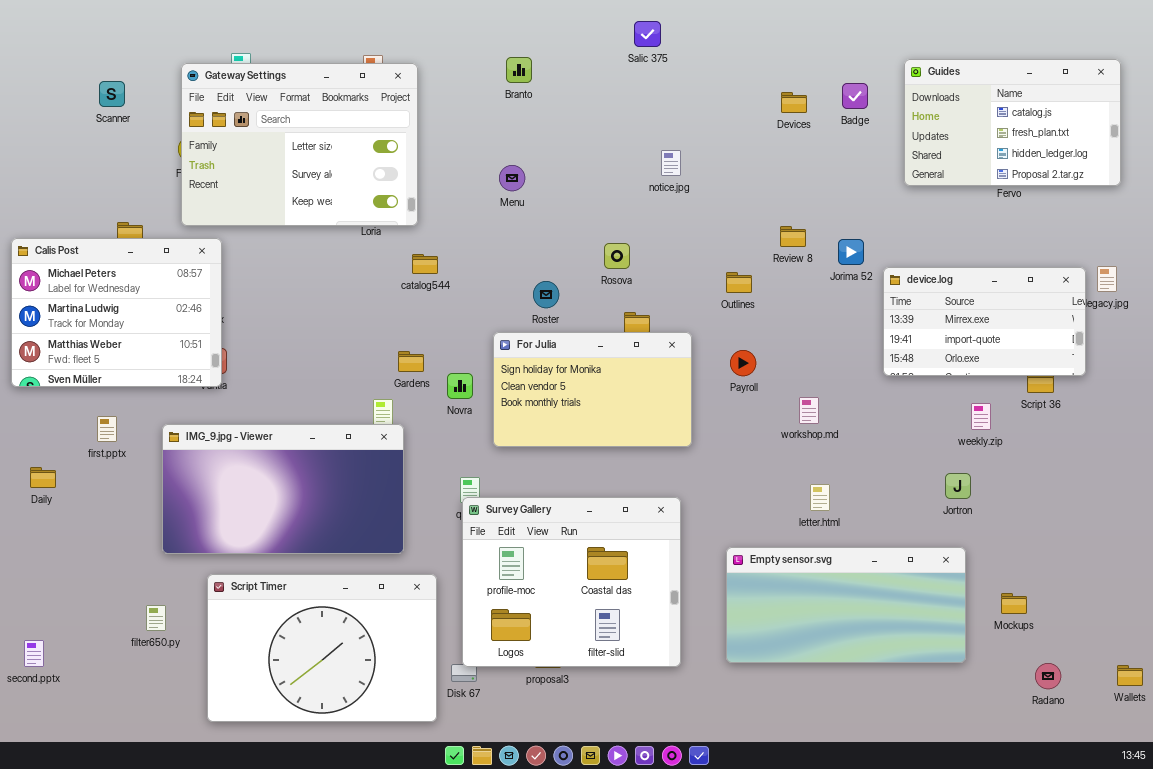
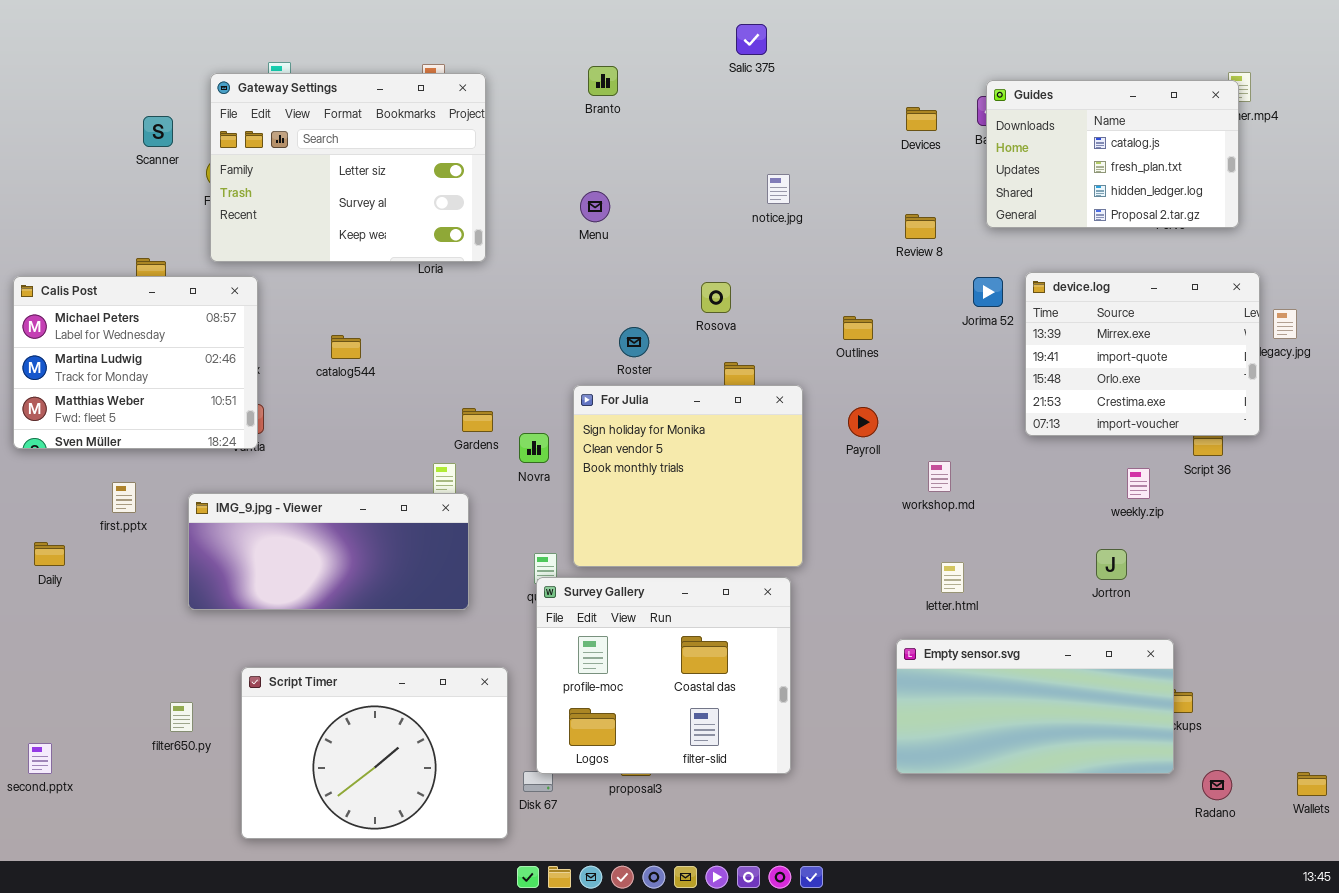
Guides: [904,59,1121,186] -> [986,80,1239,228], moved
Scanner: [99,81,125,107] -> [143,116,173,147], moved
Review 8: [780,226,806,247] -> [905,214,936,239], moved
catalog544: [412,254,438,274] -> [331,335,361,359], moved
device.log: [883,267,1086,376] -> [1025,272,1260,436], resized
For Julia: [493,332,692,447] -> [573,385,803,567], resized
IMG_9.jpg - Viewer: [162,424,404,554] -> [188,493,469,610], resized
Empty sensor.svg: [726,547,966,663] -> [896,639,1174,774], moved

